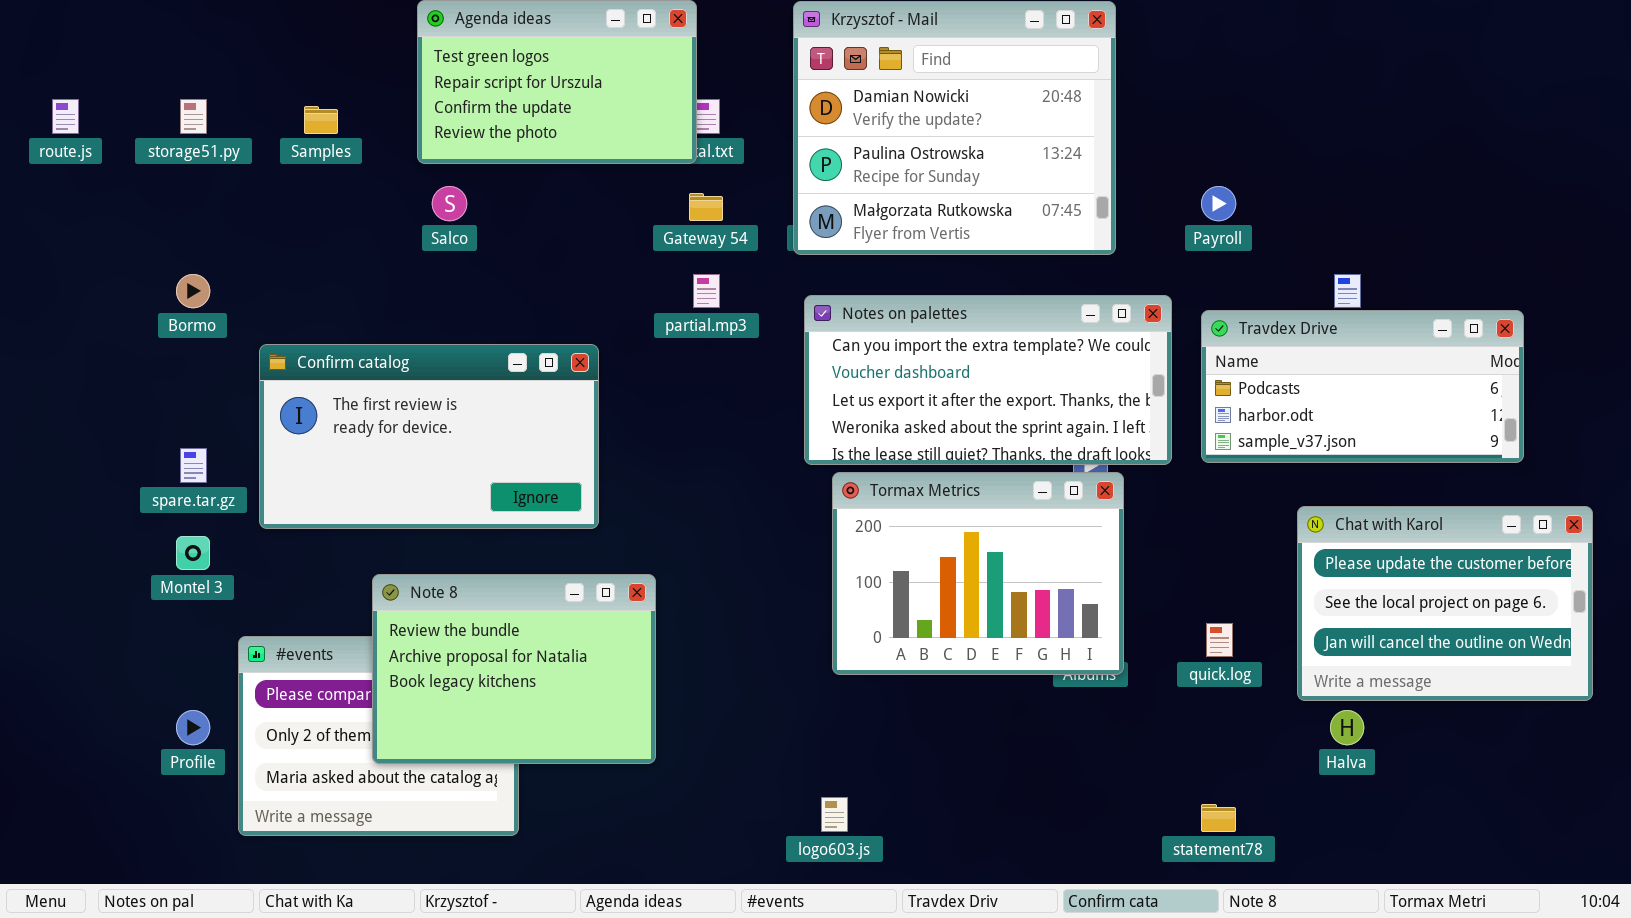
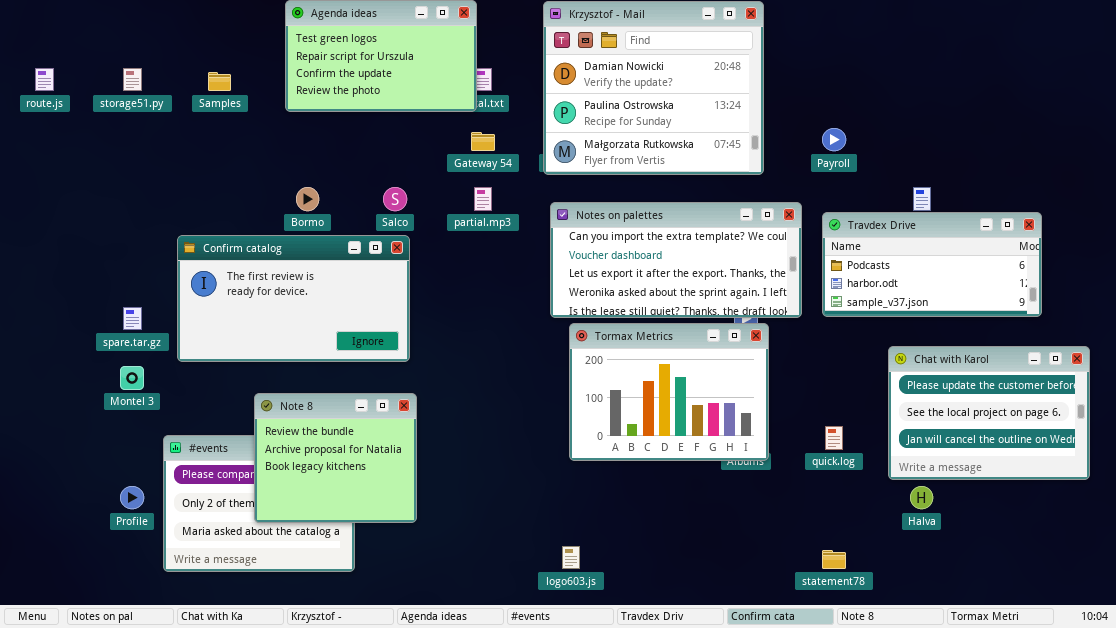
Salco: [432,186,467,221] -> [383,187,407,211], moved
Bormo: [176,274,210,308] -> [296,187,319,211], moved
Note 8: [372,574,656,764] -> [254,393,417,523], resized

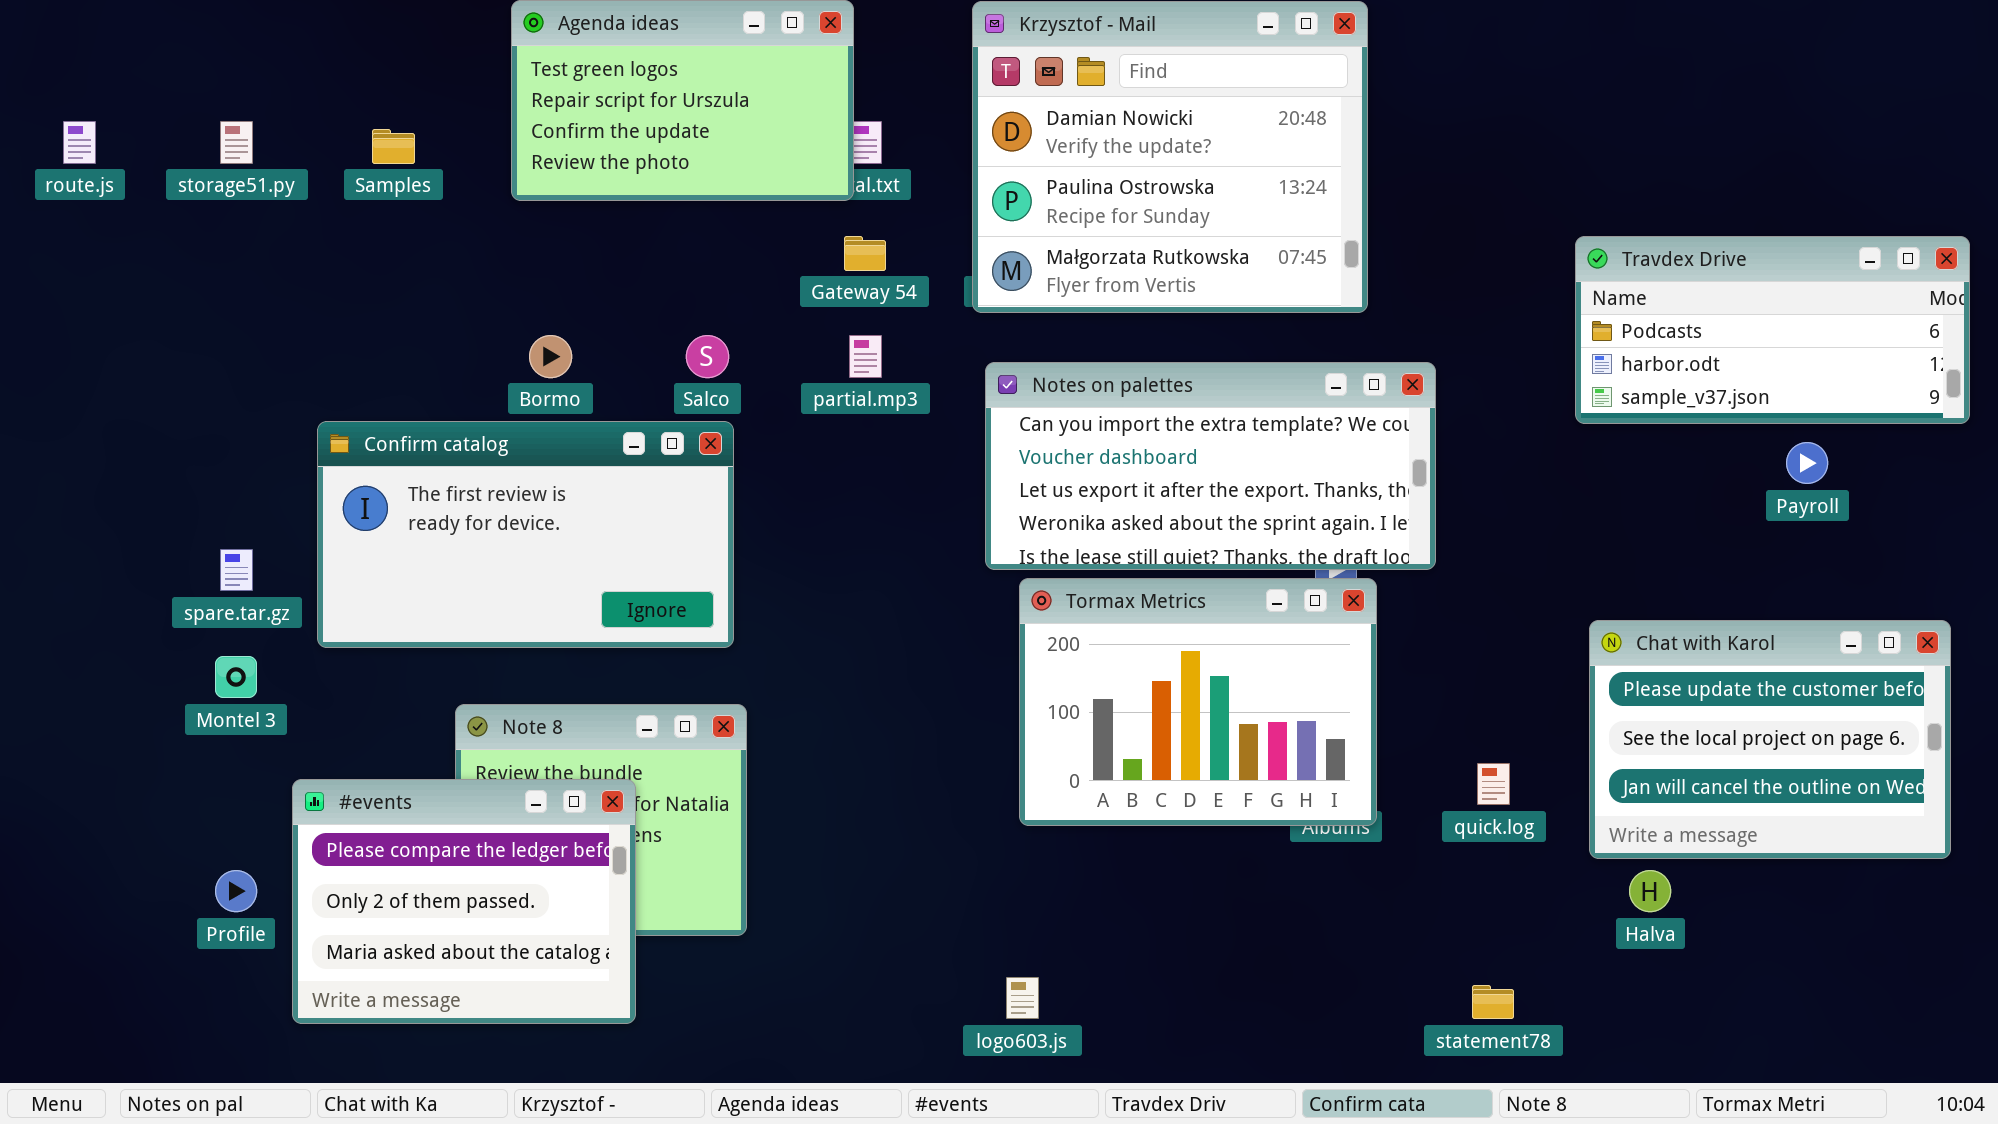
Payroll: [822,128,846,151] -> [1786,442,1828,484], moved
Travdex Drive: [822,212,1042,317] -> [1575,236,1970,424], moved
#events: [163,435,355,572] -> [292,779,636,1024], raised

